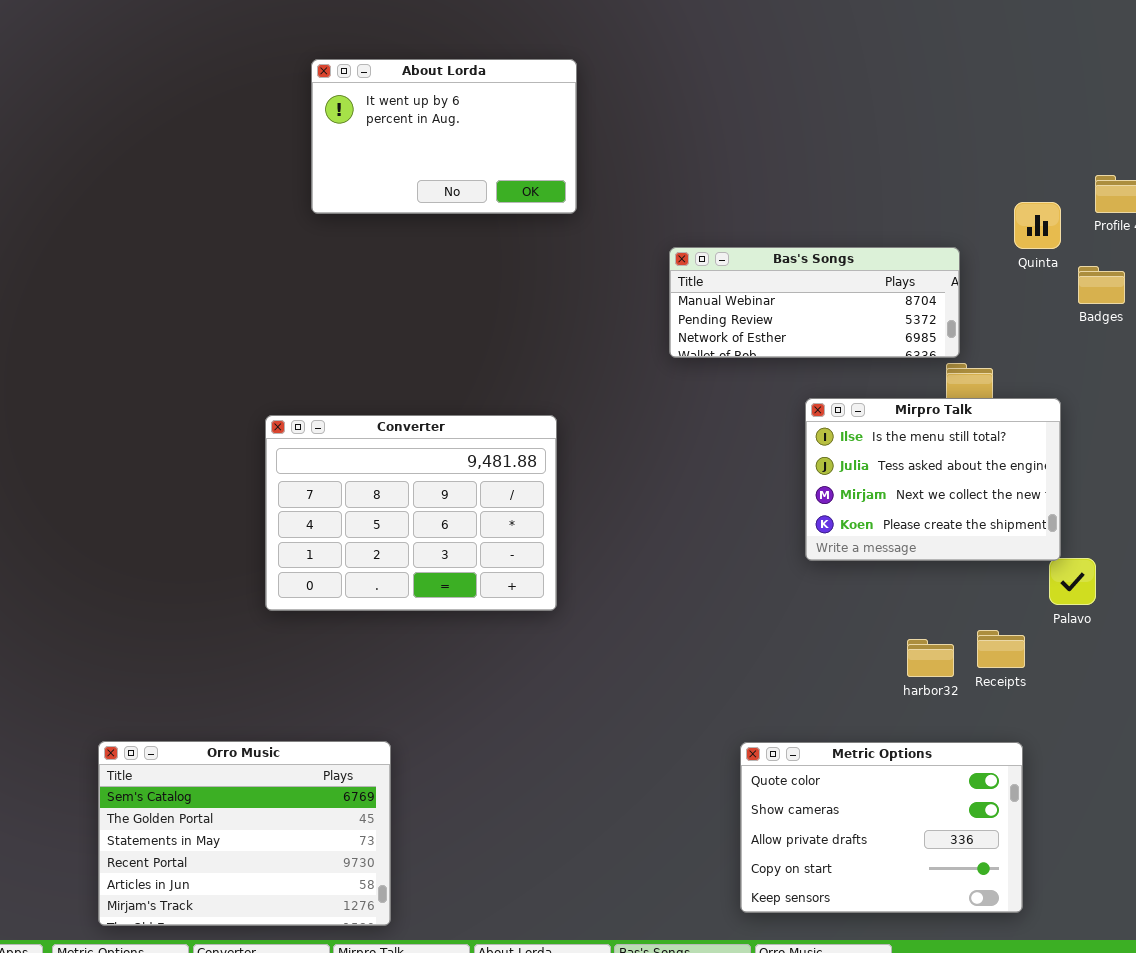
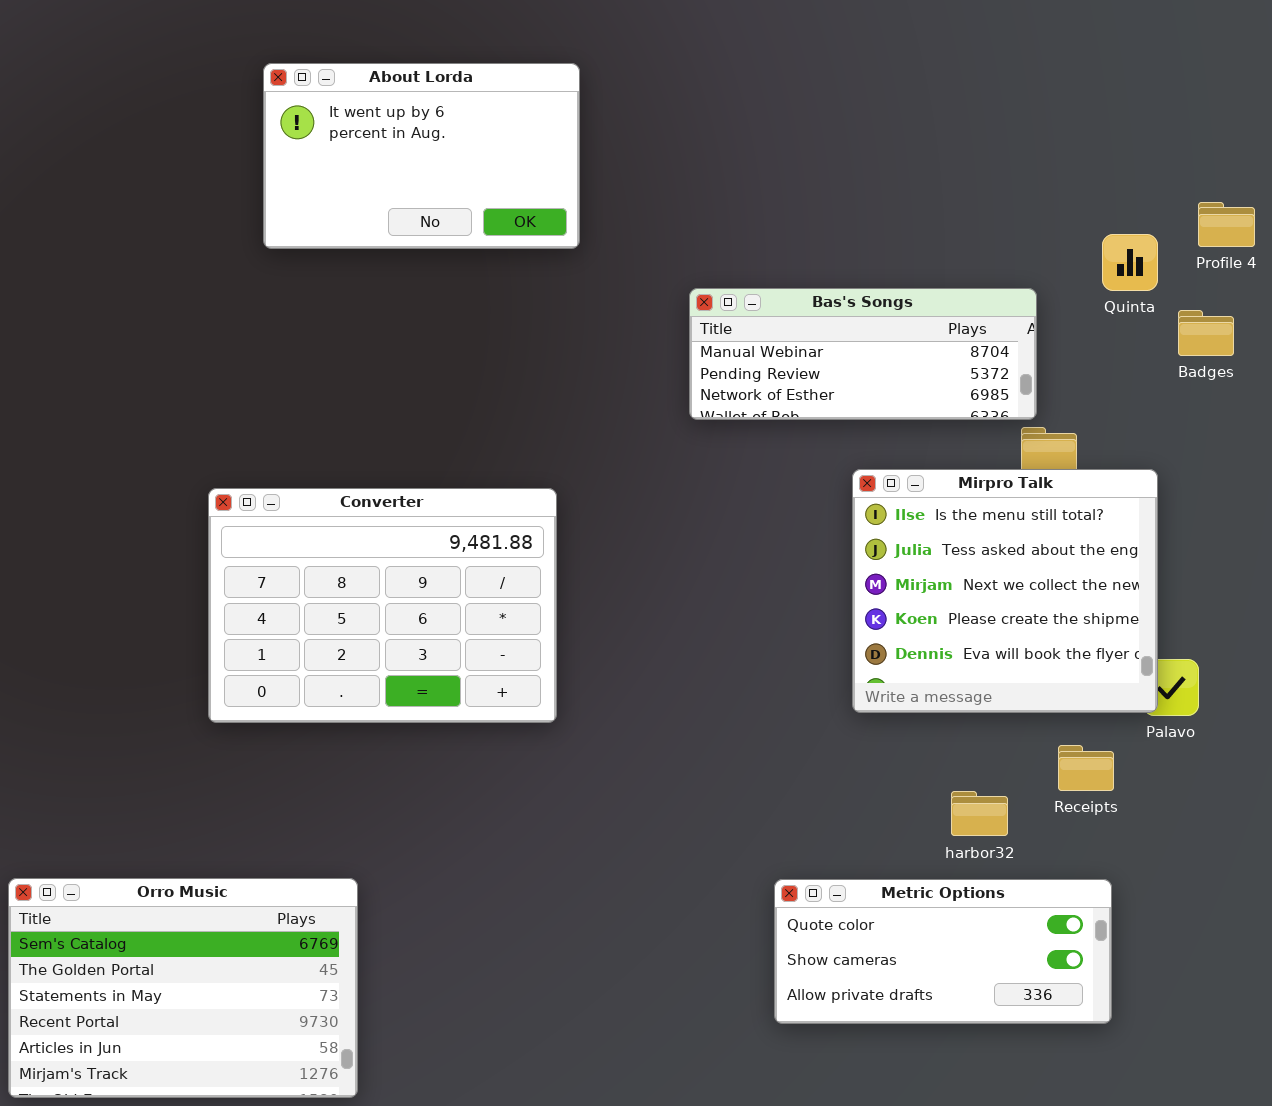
Mirpro Talk: [805,398,1061,561] -> [852,469,1158,713], resized
harbor32: [907,639,954,677] -> [951,791,1008,836], moved
Metric Options: [740,742,1023,913] -> [774,879,1112,1024], resized

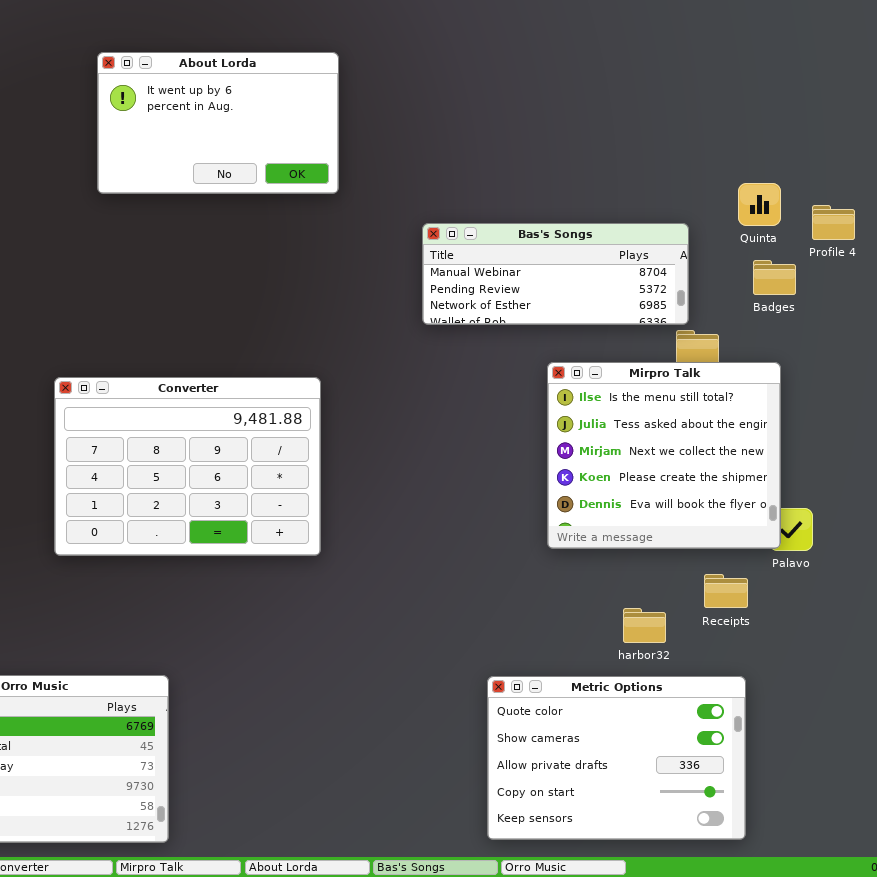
Profile 4: [1198,202,1255,247] -> [812,205,855,240], moved
Badges: [1178,310,1234,356] -> [753,260,796,295], moved
Metric Options: [774,879,1112,1024] -> [487,676,746,840], resized

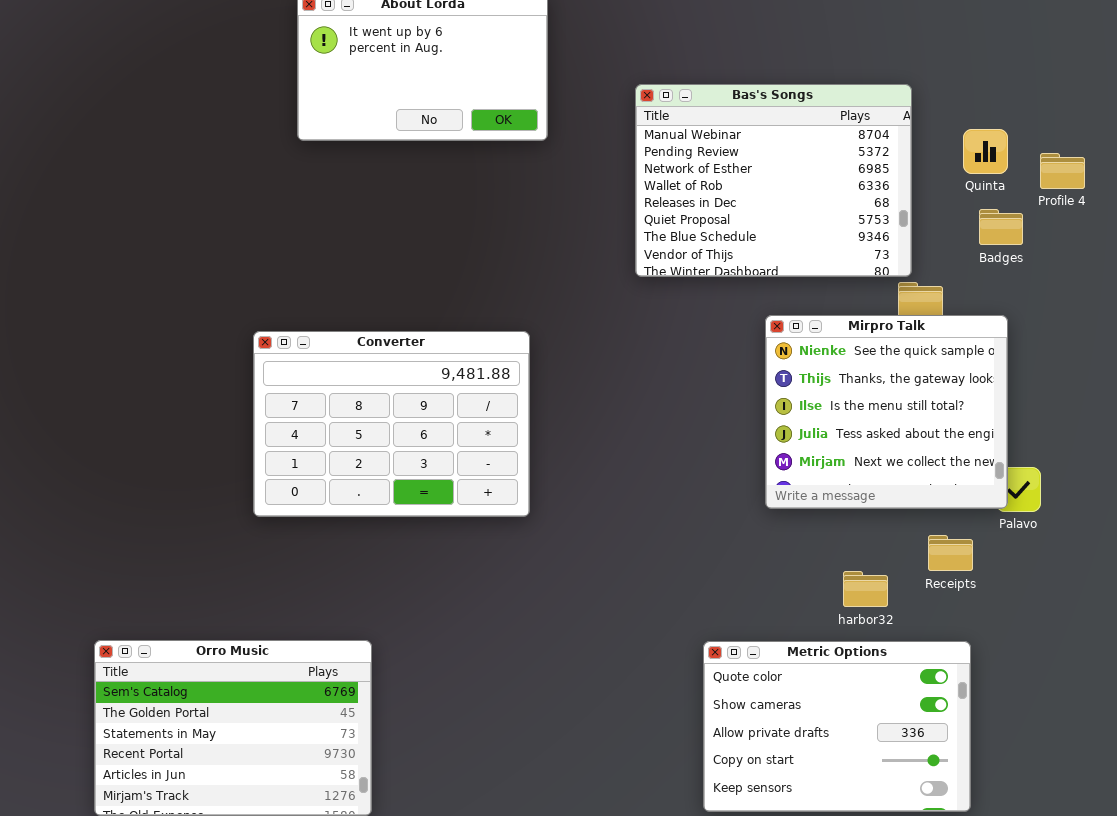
Bas's Songs: [422,223,689,325] -> [635,84,912,277], resized
Mirpro Talk: [547,362,781,549] -> [765,315,1008,509], scrolled up 2 rows

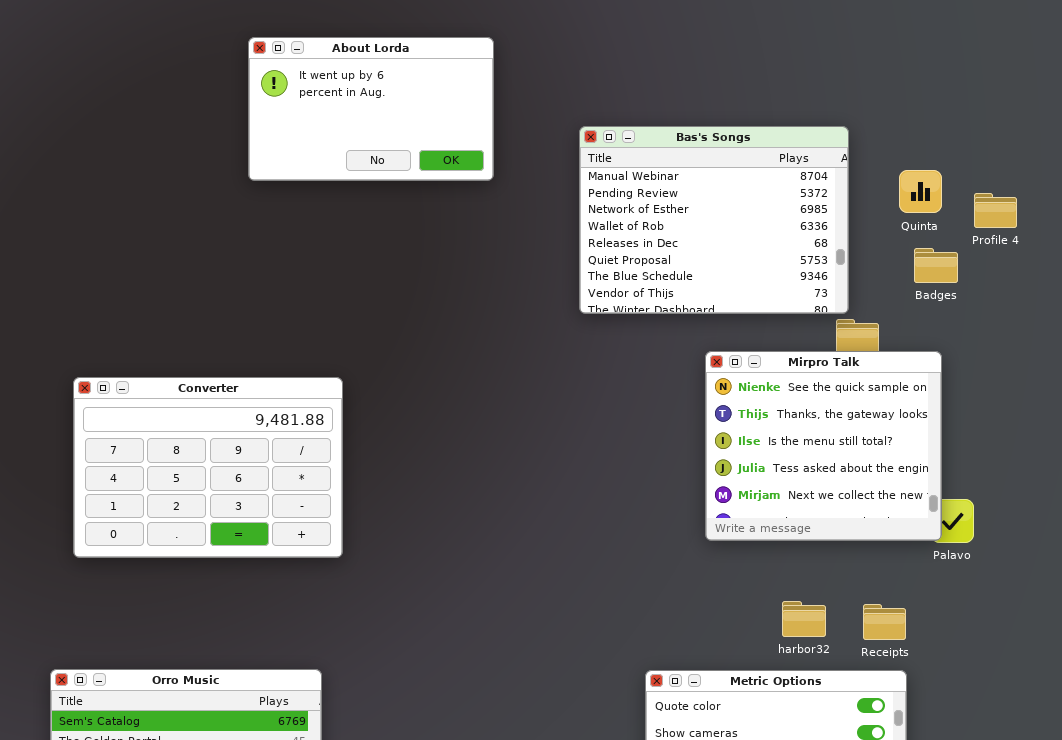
Converter: [253,331,530,517] -> [73,377,343,558], moved
Receipts: [928,535,973,571] -> [863,604,906,640], moved

